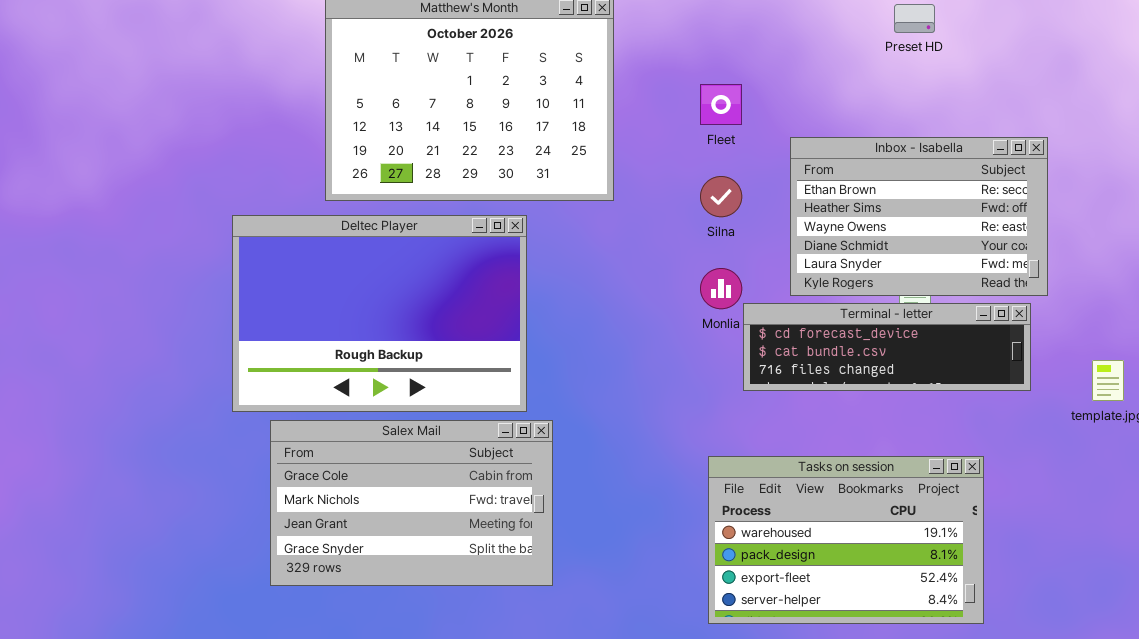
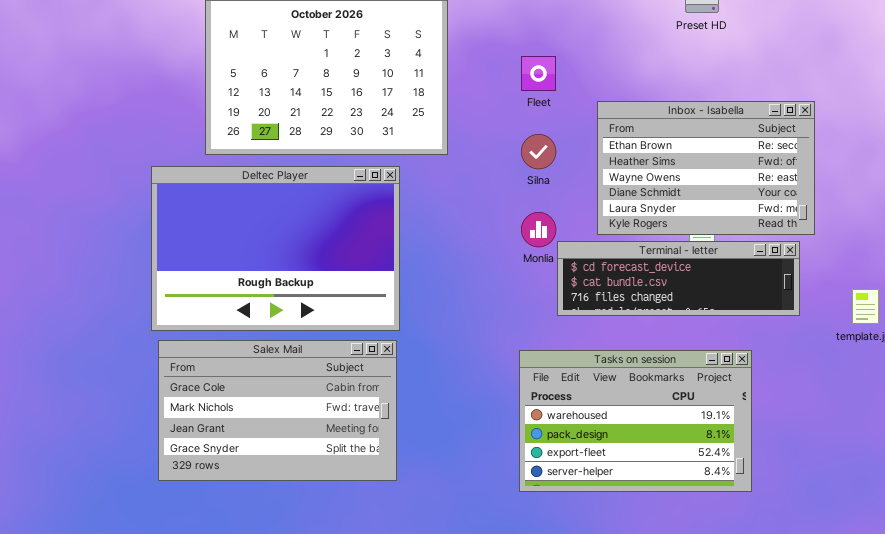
Deltec Player: [232,215,527,412] -> [151,166,400,331], moved
Tasks on session: [708,456,984,624] -> [519,350,752,492], moved

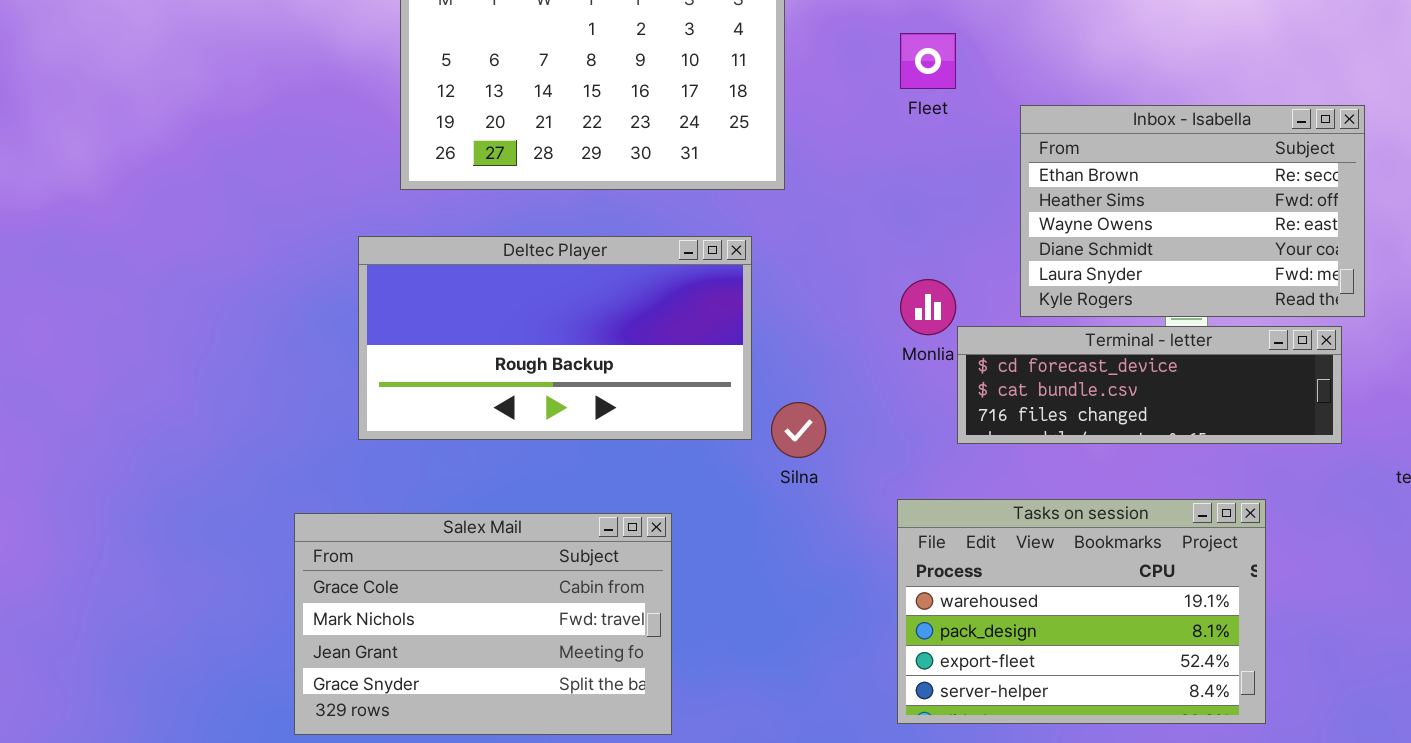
Silna: [521,134,556,169] -> [771,402,826,458], moved
Deltec Player: [151,166,400,331] -> [358,236,752,440], moved, resized
Salex Mail: [158,340,397,481] -> [294,513,672,735], moved

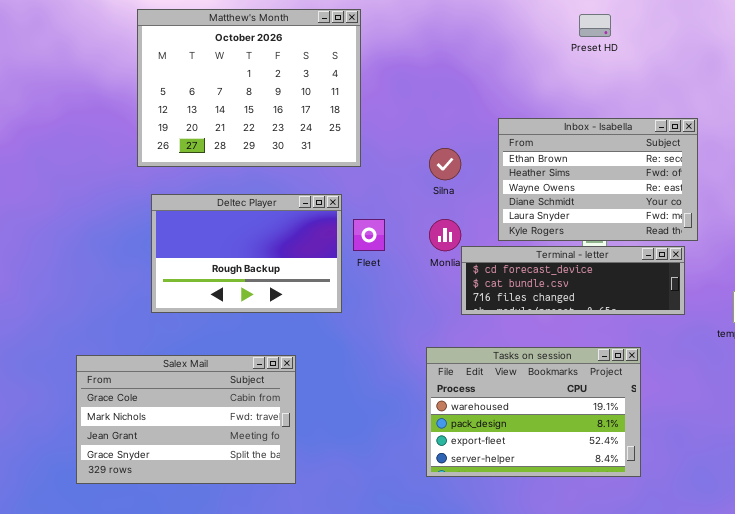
Fleet: [900,33,956,89] -> [353,219,385,251], moved
Deltec Player: [358,236,752,440] -> [151,194,342,313], resized
Silna: [771,402,826,458] -> [429,148,461,180], moved

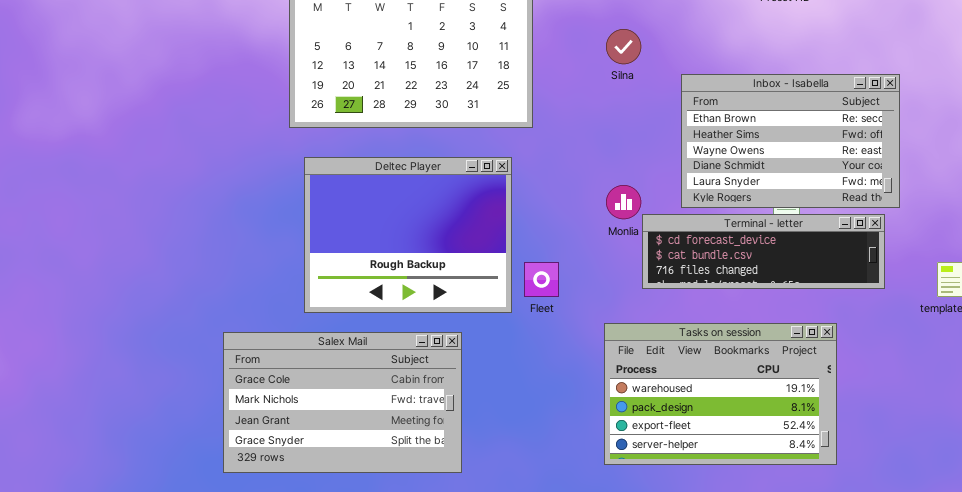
Silna: [429,148,461,180] -> [606,29,641,64], moved
Deltec Player: [151,194,342,313] -> [304,157,512,313], resized
Fleet: [353,219,385,251] -> [524,262,559,297], moved

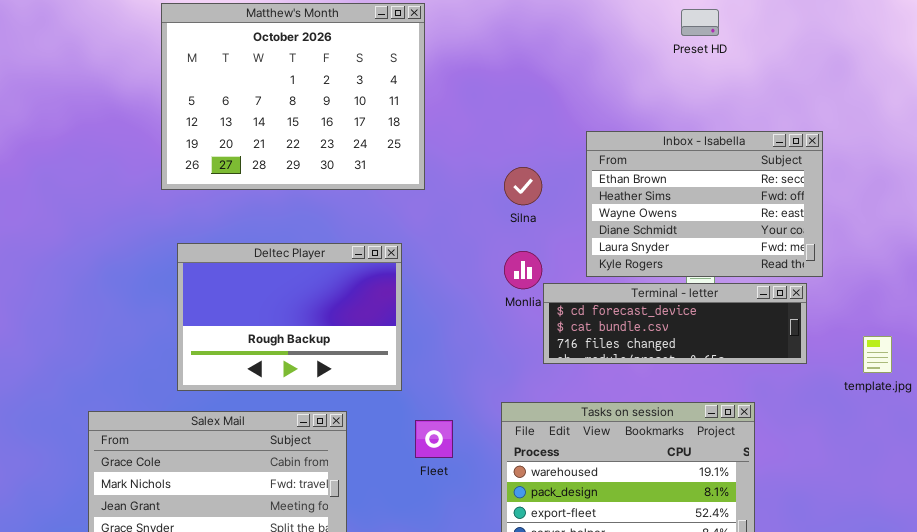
Silna: [606,29,641,64] -> [504,167,542,205], moved
Deltec Player: [304,157,512,313] -> [177,243,402,391], resized
Fleet: [524,262,559,297] -> [415,420,453,458], moved

